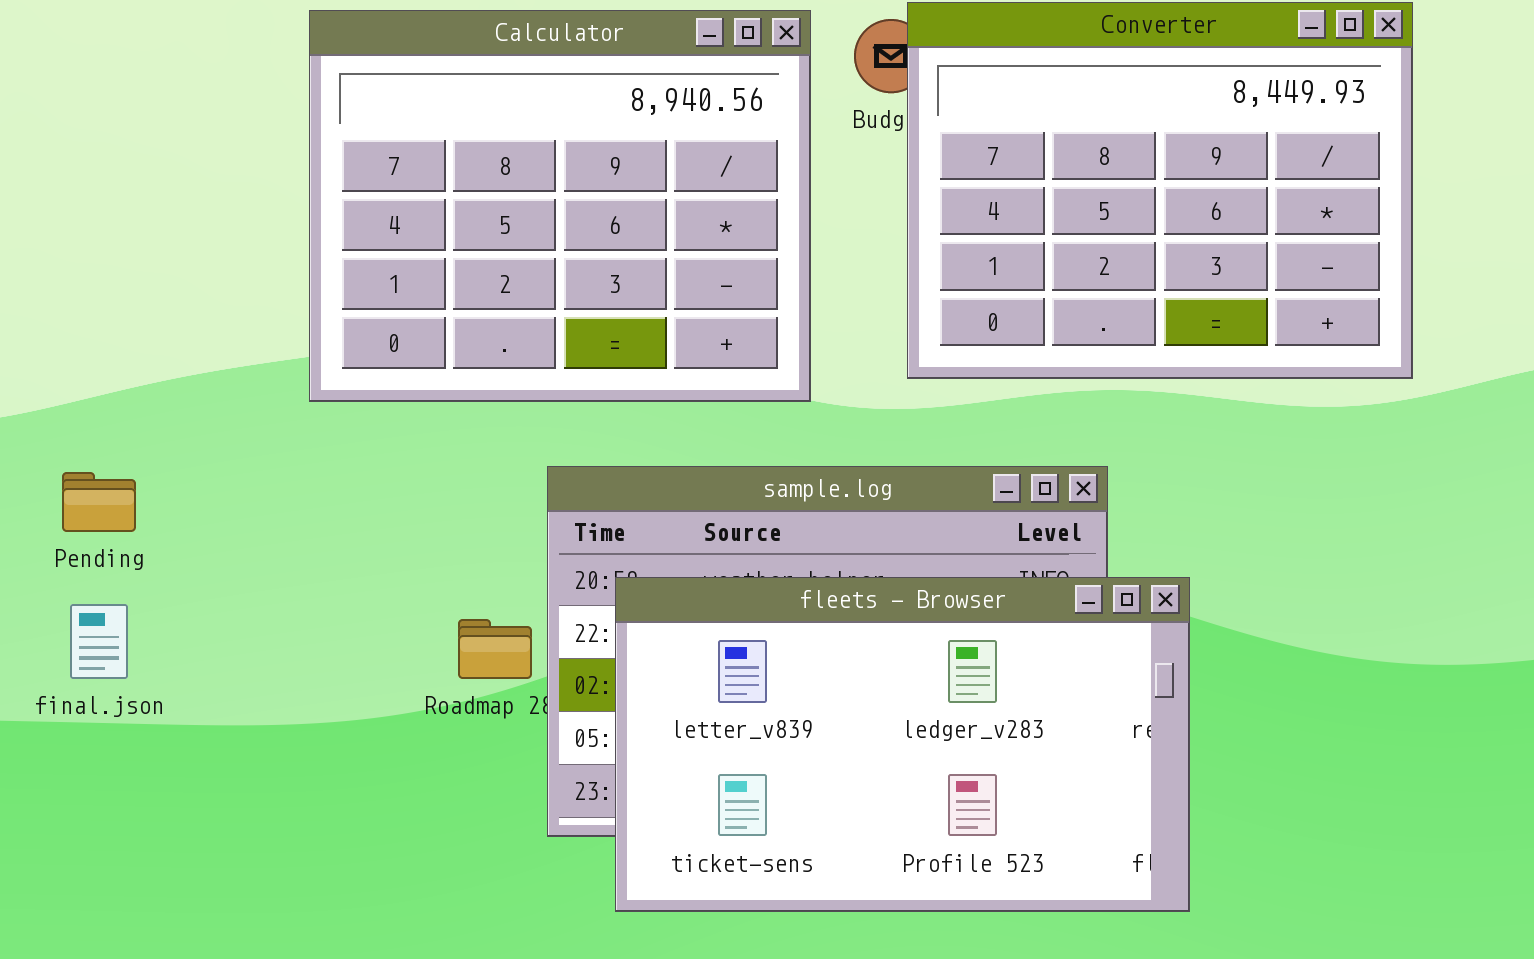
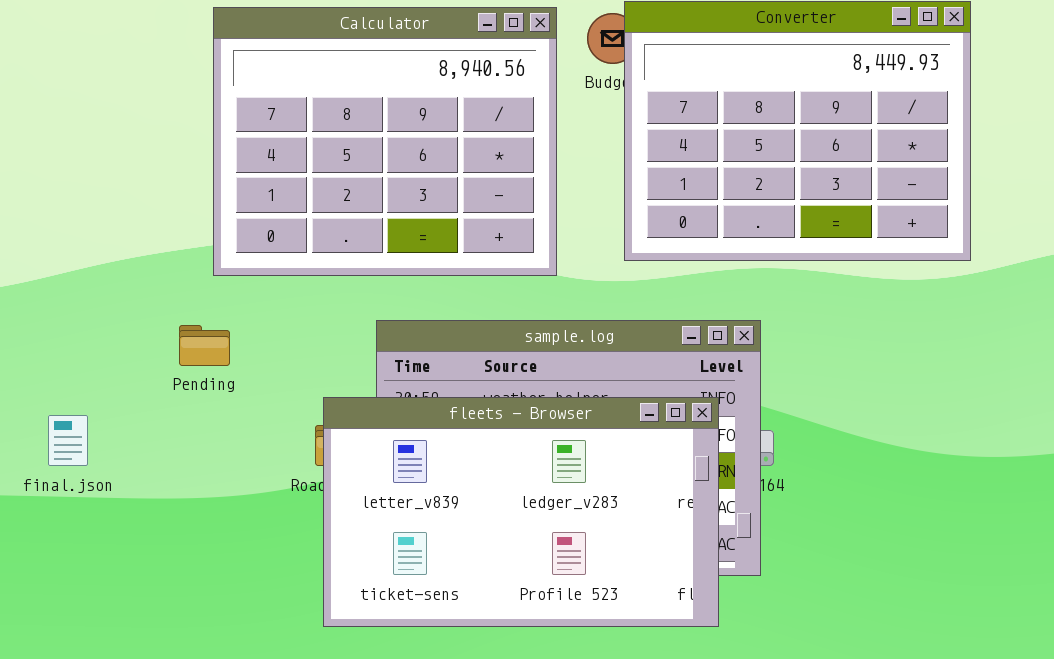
Pending: [62,472,136,532] -> [179,325,230,366], moved
fleets - Browser: [615,577,1190,912] -> [323,397,719,627], moved

